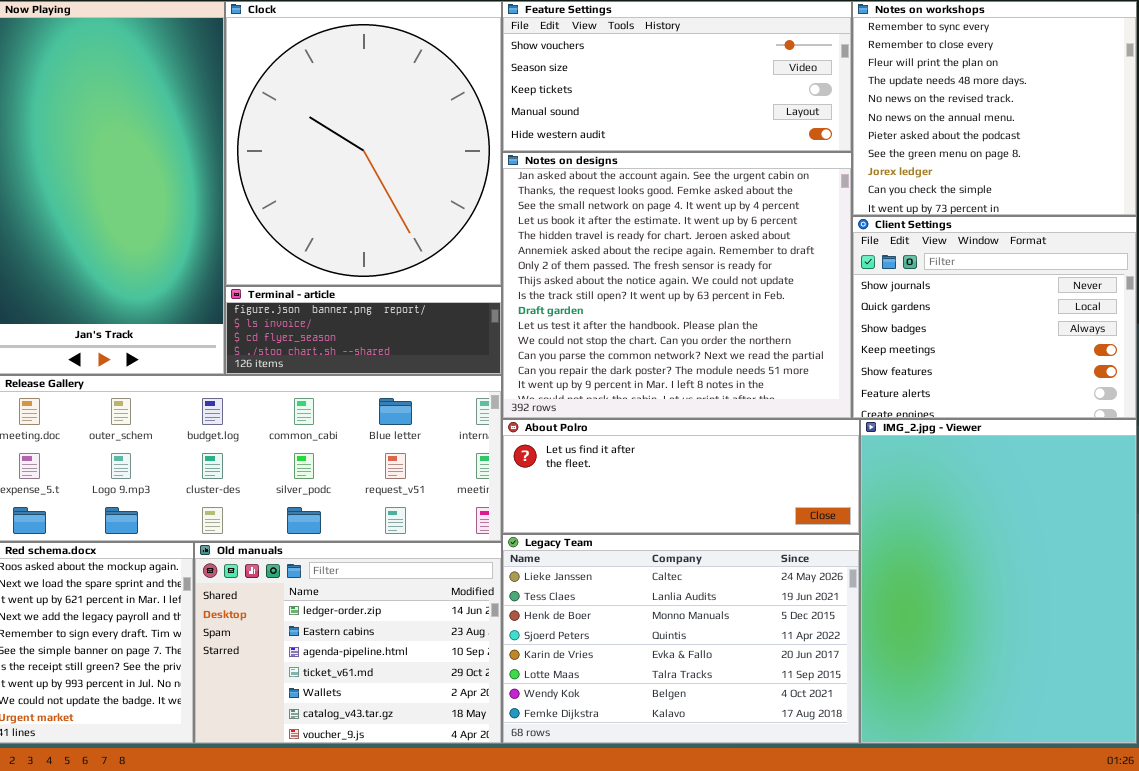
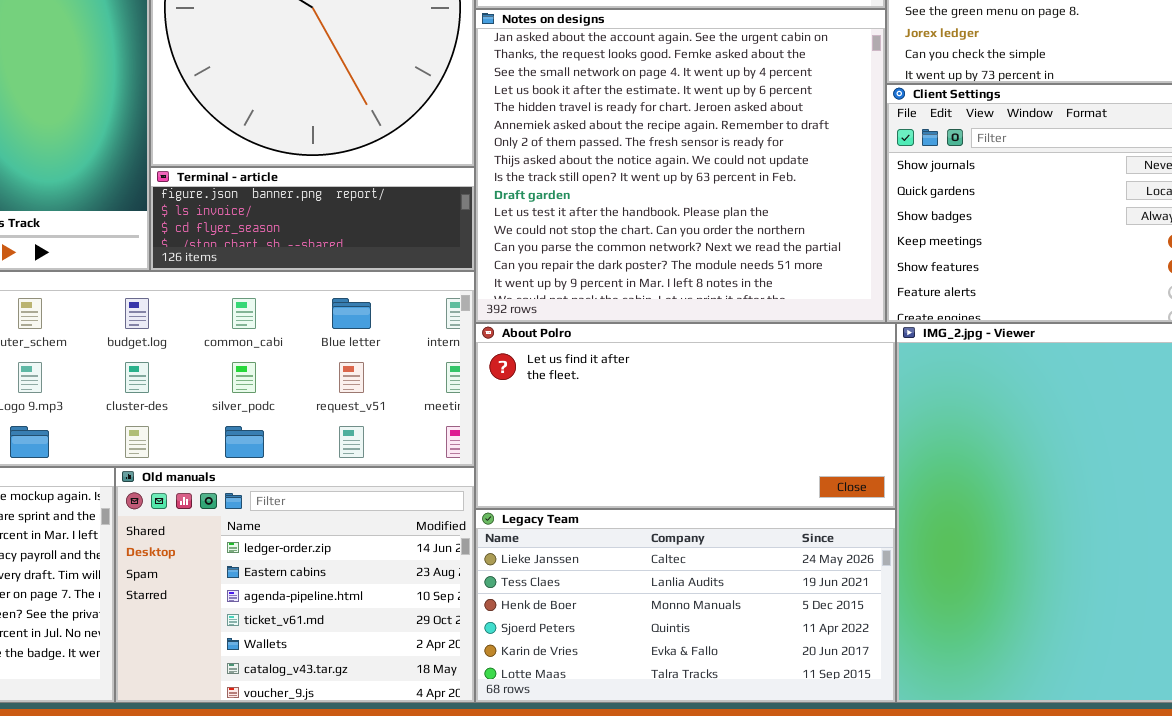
About Polro: [502,419,860,534] -> [475,323,896,509], resized
Legacy Team: [502,534,860,744] -> [475,509,896,703], resized

